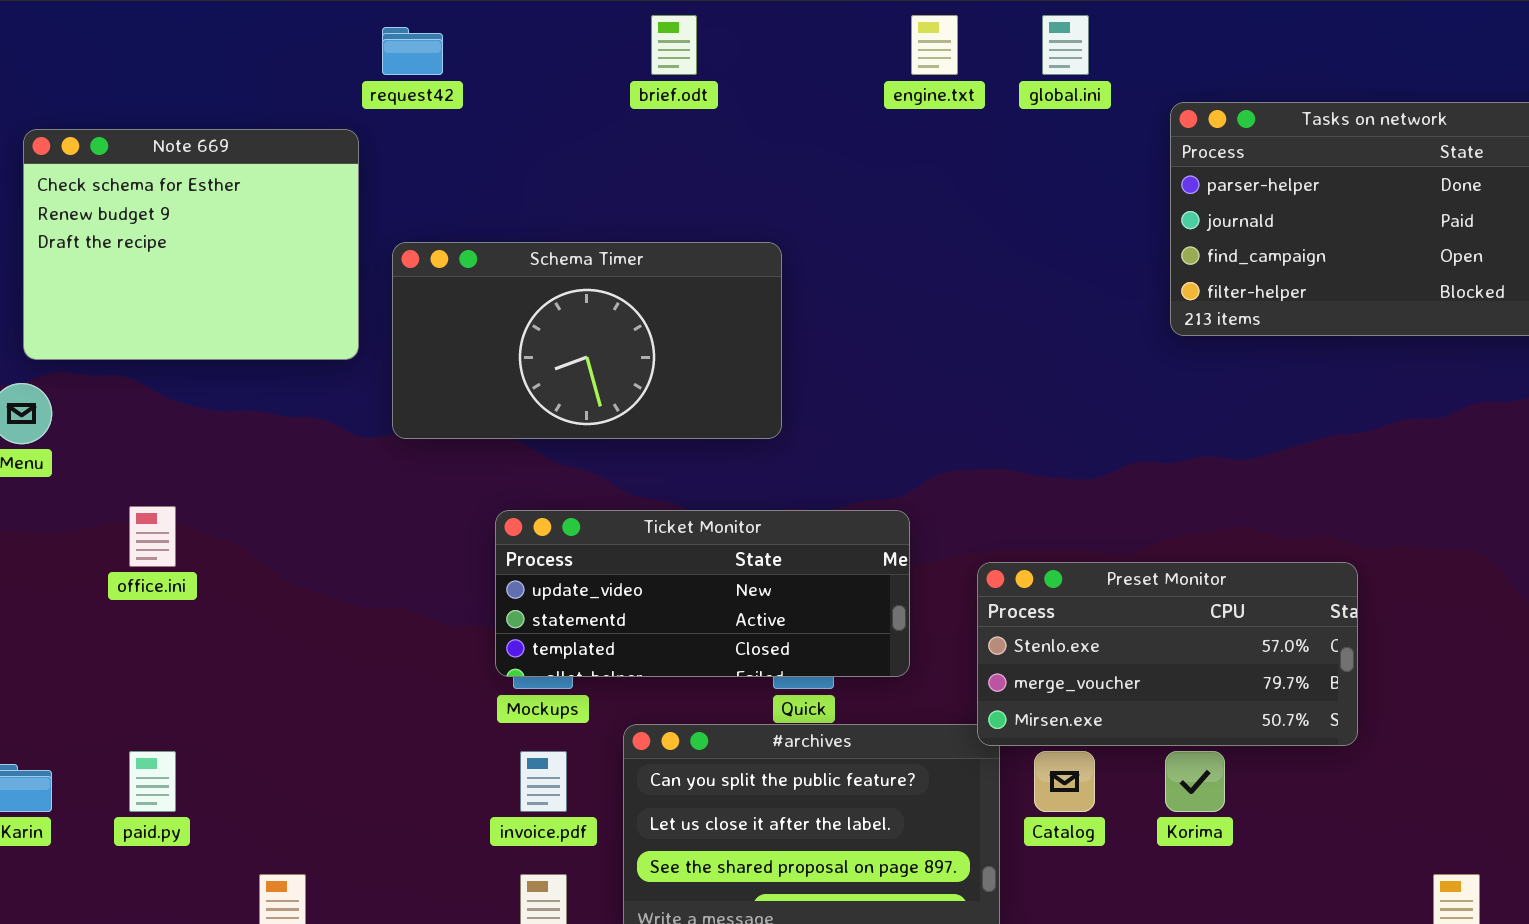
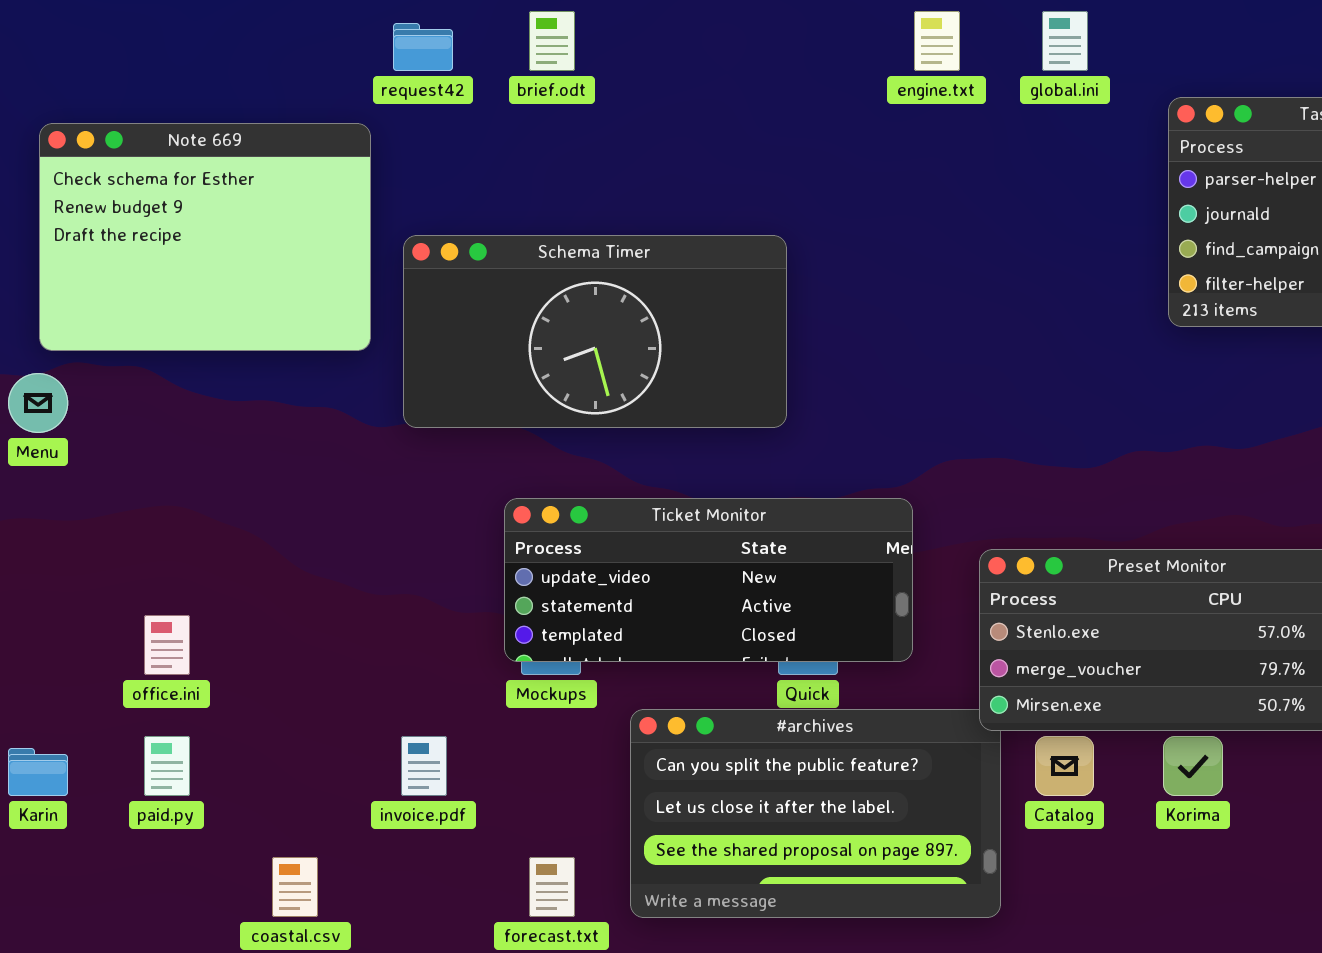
brief.odt: [651,15,697,75] -> [529,11,575,71], moved
office.ini: [129,506,176,567] -> [144,615,190,675], moved
invoice.pdf: [520,751,567,812] -> [401,736,447,796], moved

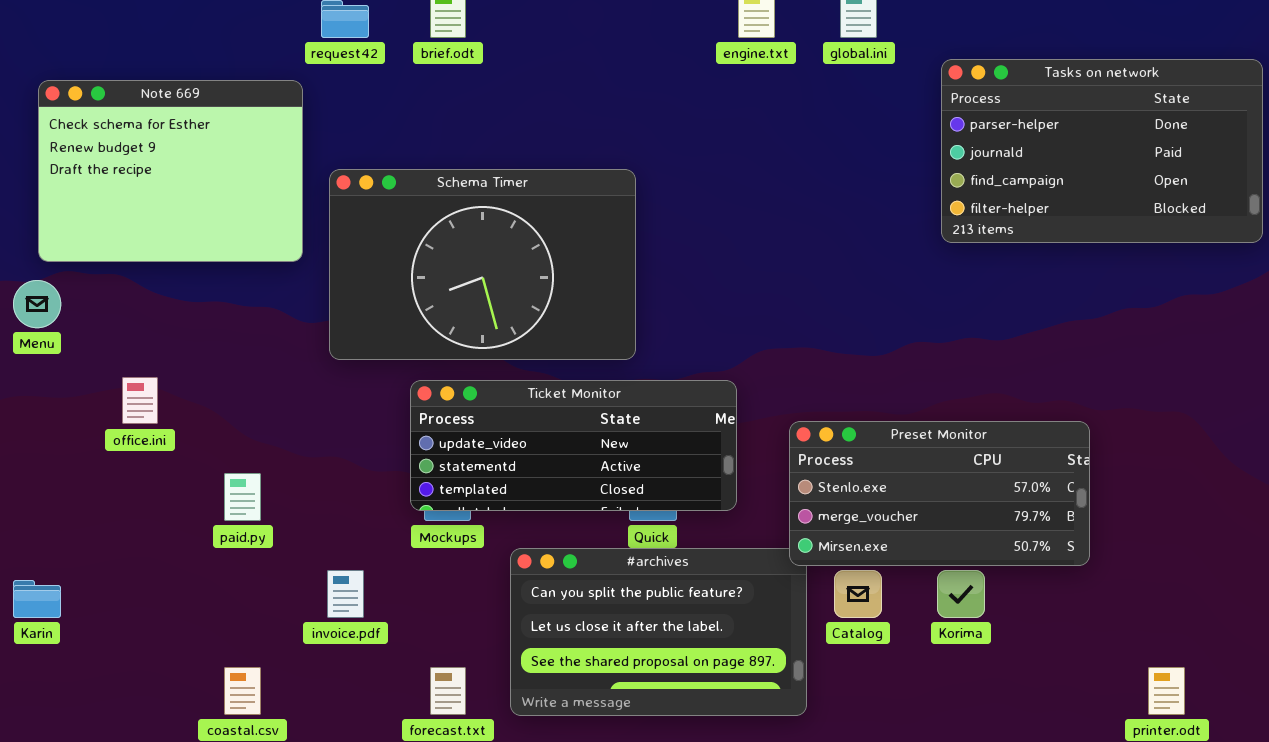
Schema Timer: [403,235,787,428] -> [329,169,636,360], resized
office.ini: [144,615,190,675] -> [122,377,158,424], moved
paid.py: [144,736,190,796] -> [224,473,261,521], moved

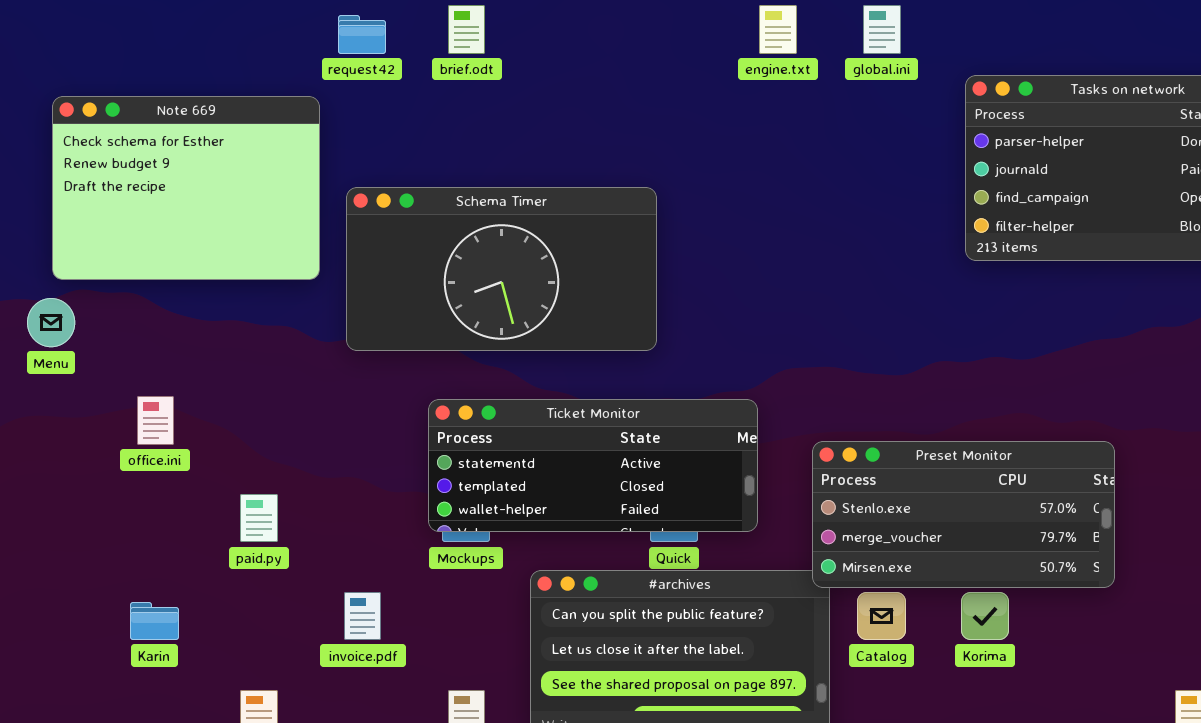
Schema Timer: [329,169,636,360] -> [346,187,657,351], resized
Ticket Monitor: [410,380,737,511] -> [428,399,758,532], scrolled down 1 row
Karin: [13,580,61,618] -> [130,602,179,640], moved

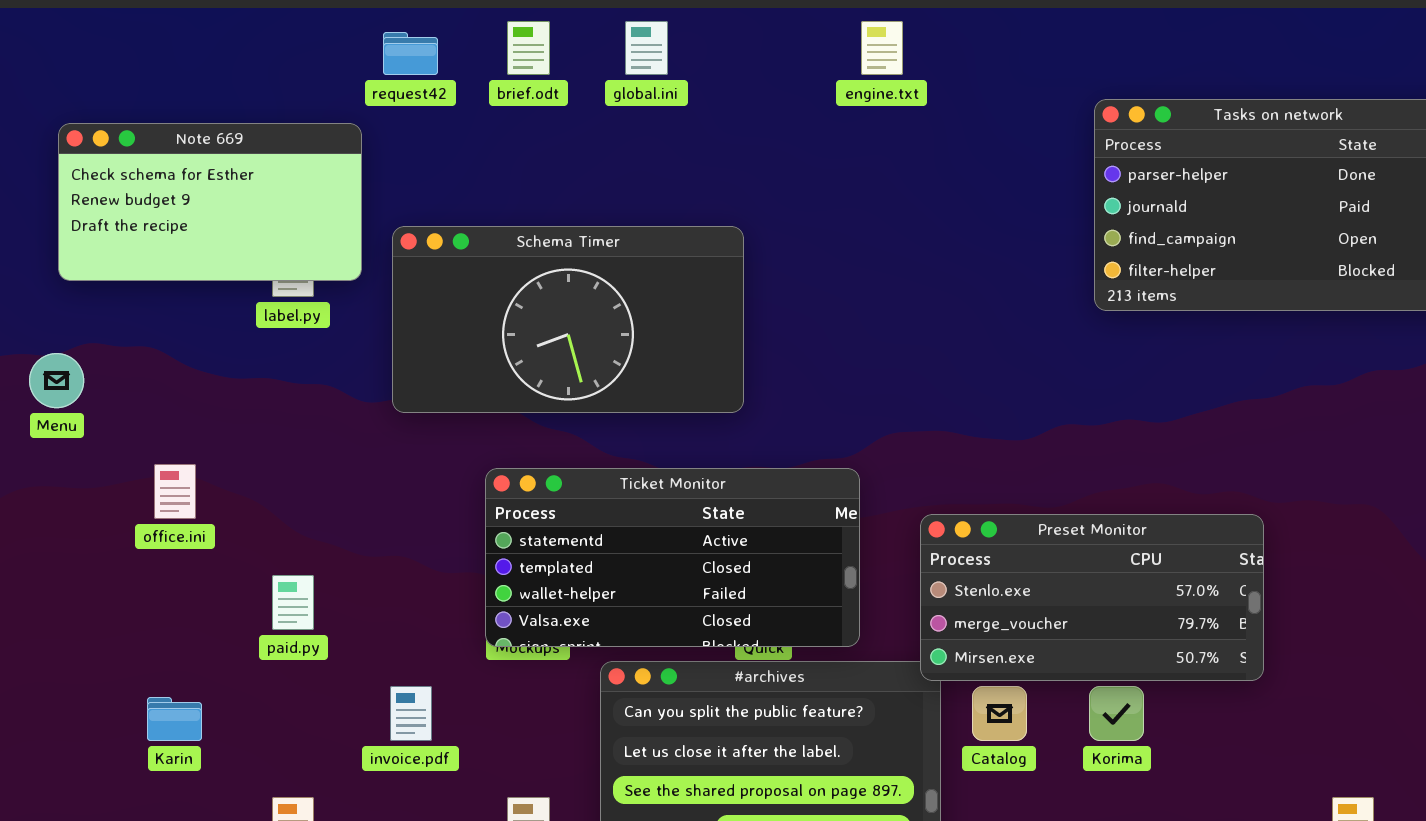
global.ini: [863,5,901,54] -> [625,21,668,75], moved
Note 669: [52,96,320,280] -> [58,123,362,281], resized
Ticket Monitor: [428,399,758,532] -> [485,468,860,647], resized

